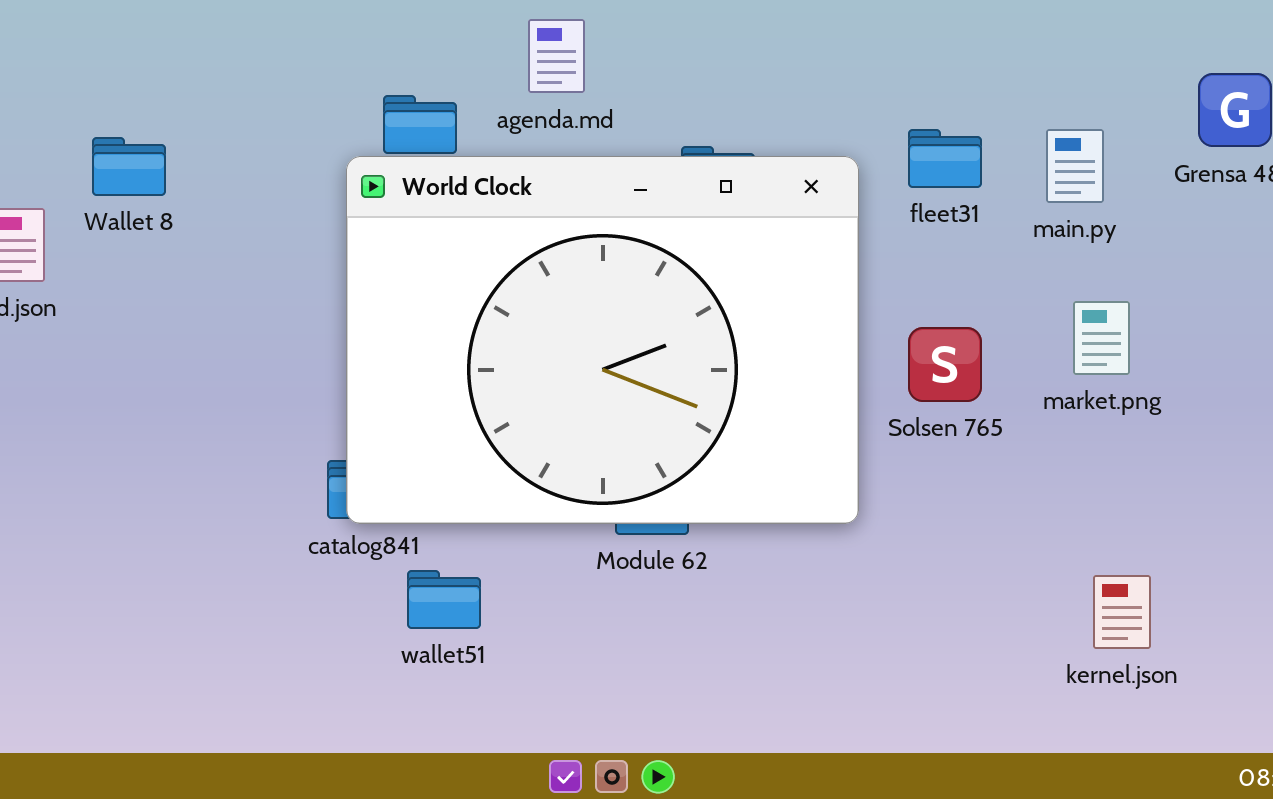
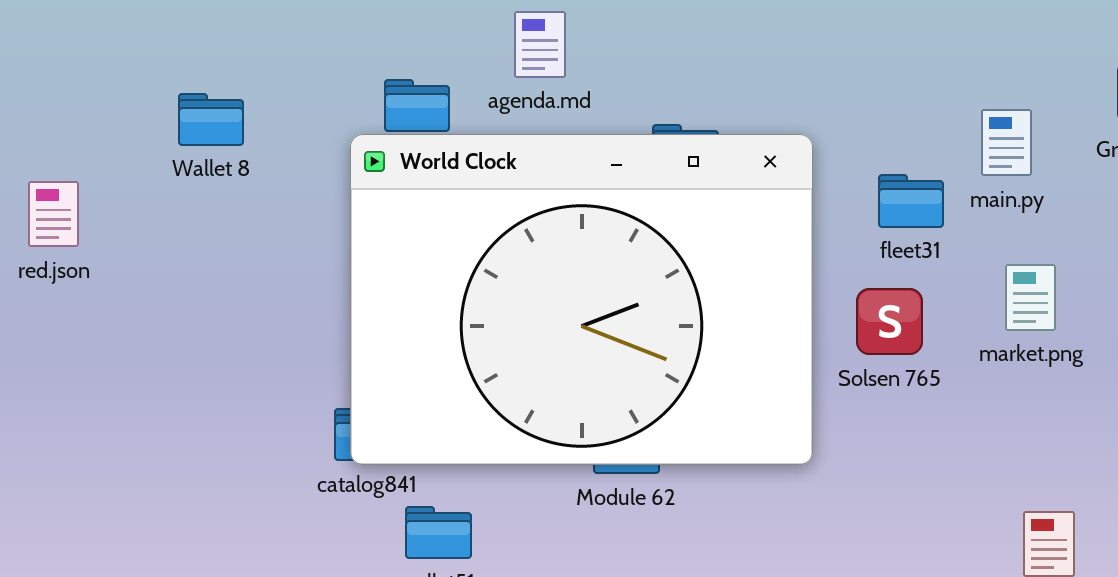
fleet31: [908,129,982,188] -> [878,174,944,228], moved
Wallet 8: [92,137,166,196] -> [178,93,244,146], moved

